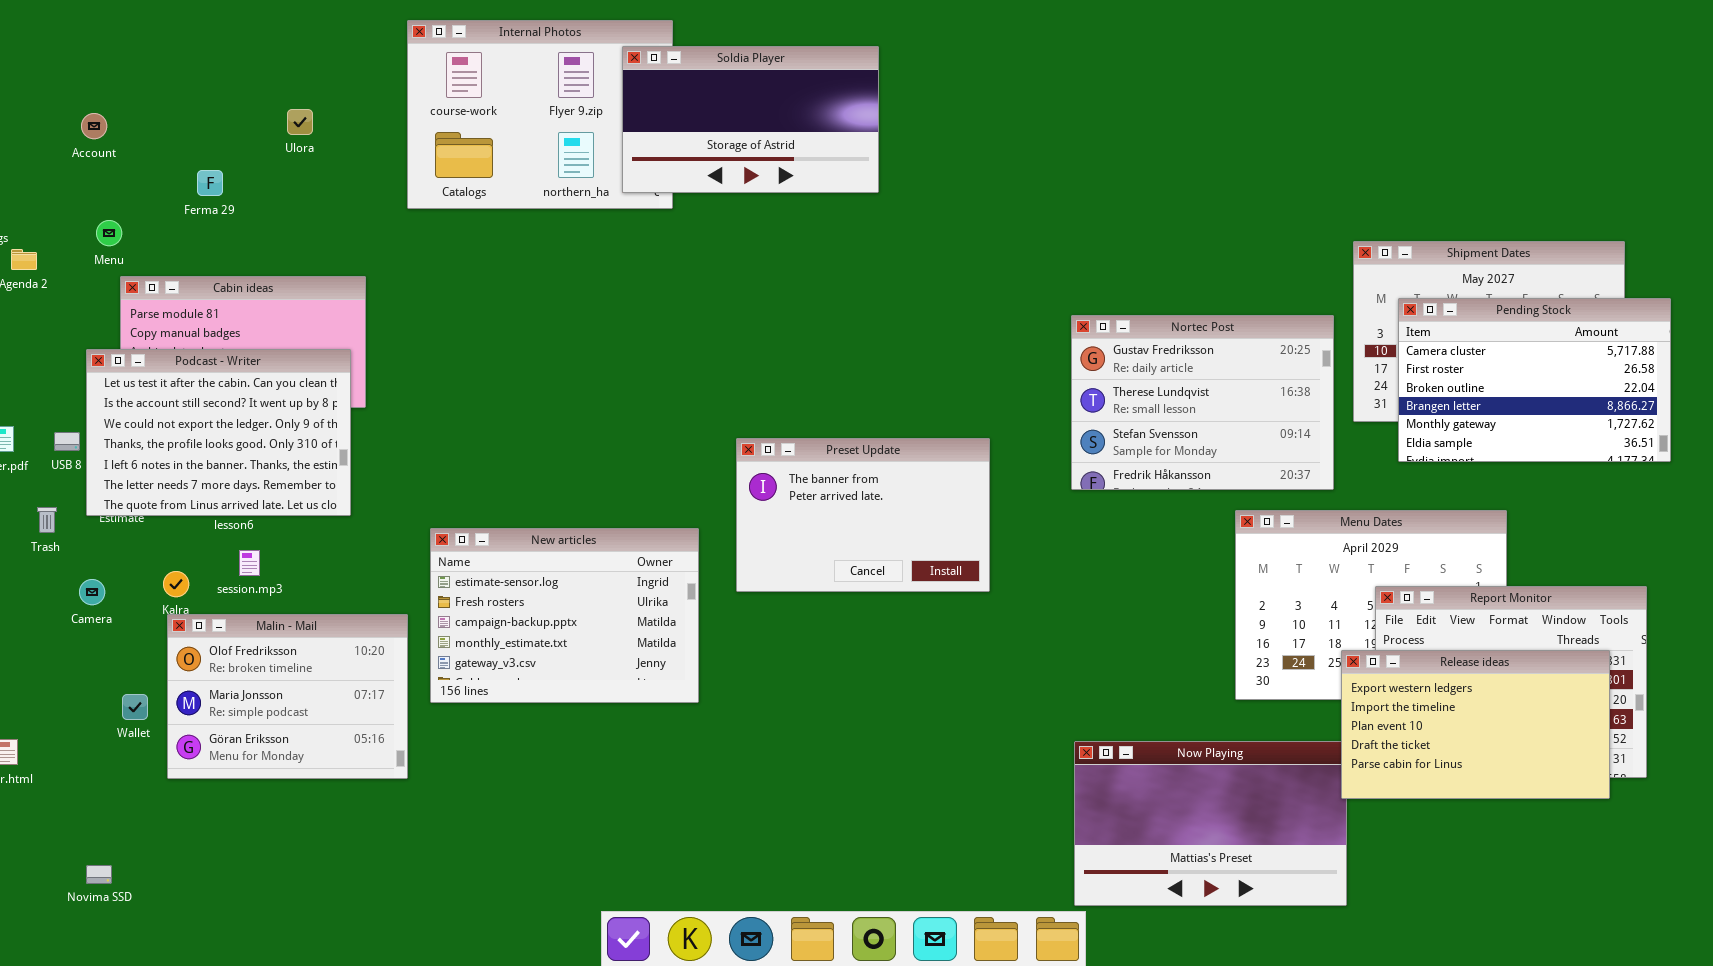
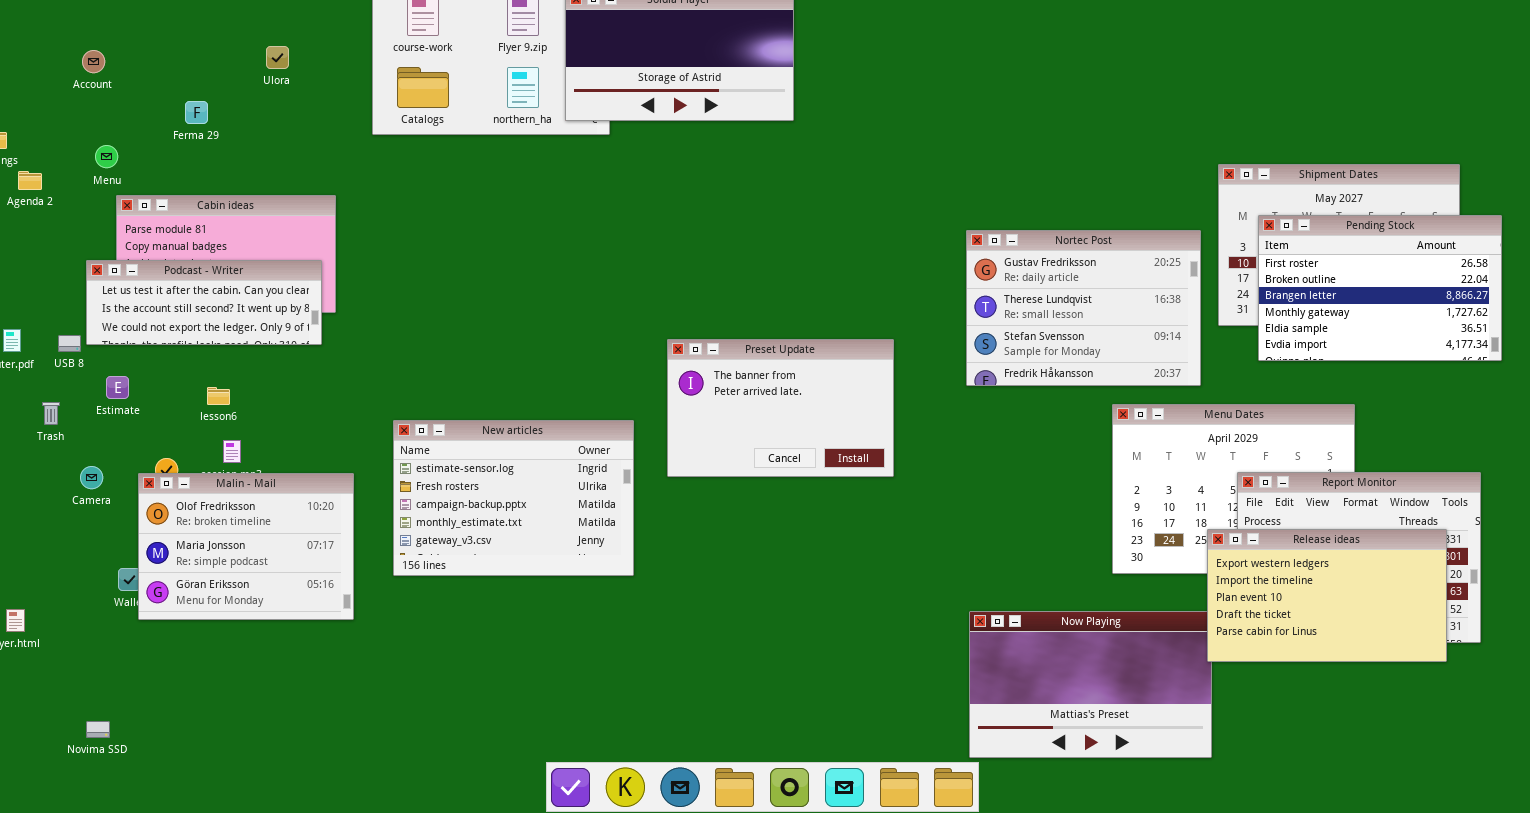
Pending Stock: [1398,298,1671,462] -> [1258,215,1502,361], scrolled down 1 row
Podcast - Writer: [86,349,351,516] -> [86,260,322,345], resized
Malin - Mail: [167,614,408,779] -> [138,473,354,620], moved

